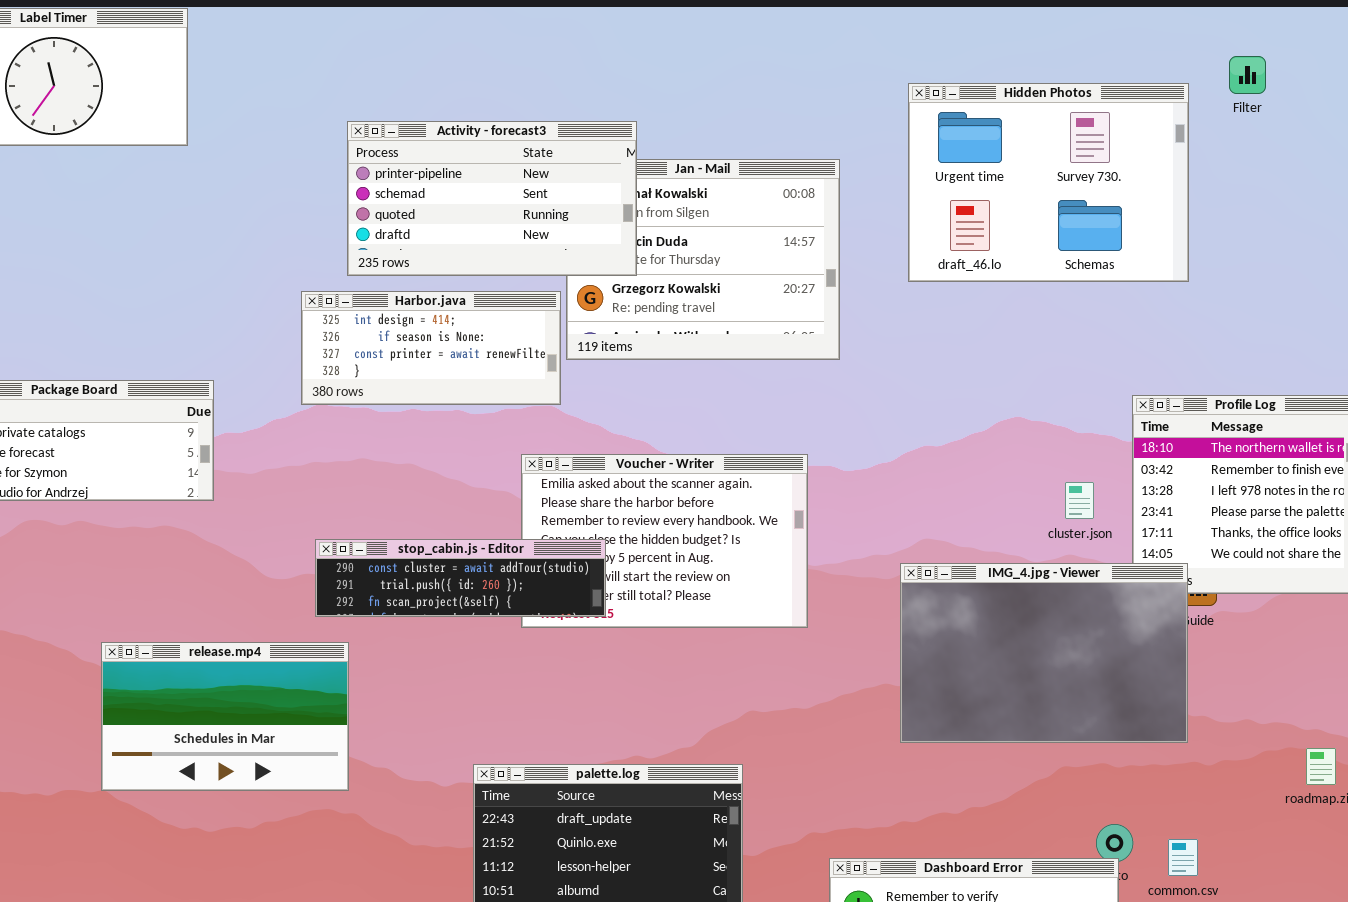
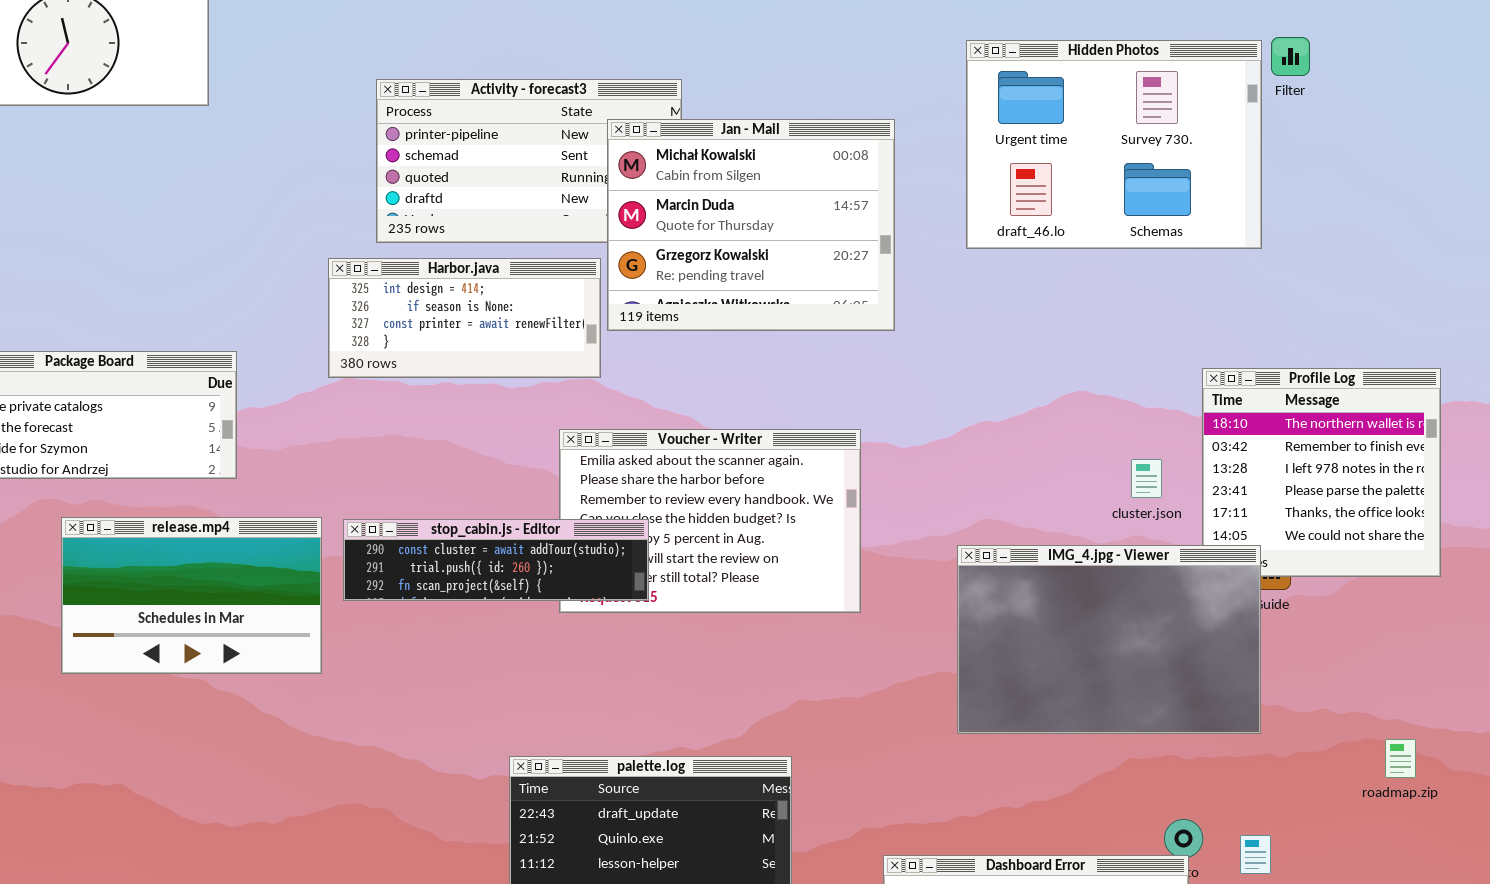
Filter: [1229,56,1266,94] -> [1271,37,1310,76], moved
Jan - Mail: [566,159,840,360] -> [607,119,895,331], raised
release.mp4: [101,642,349,791] -> [61,517,322,674], moved

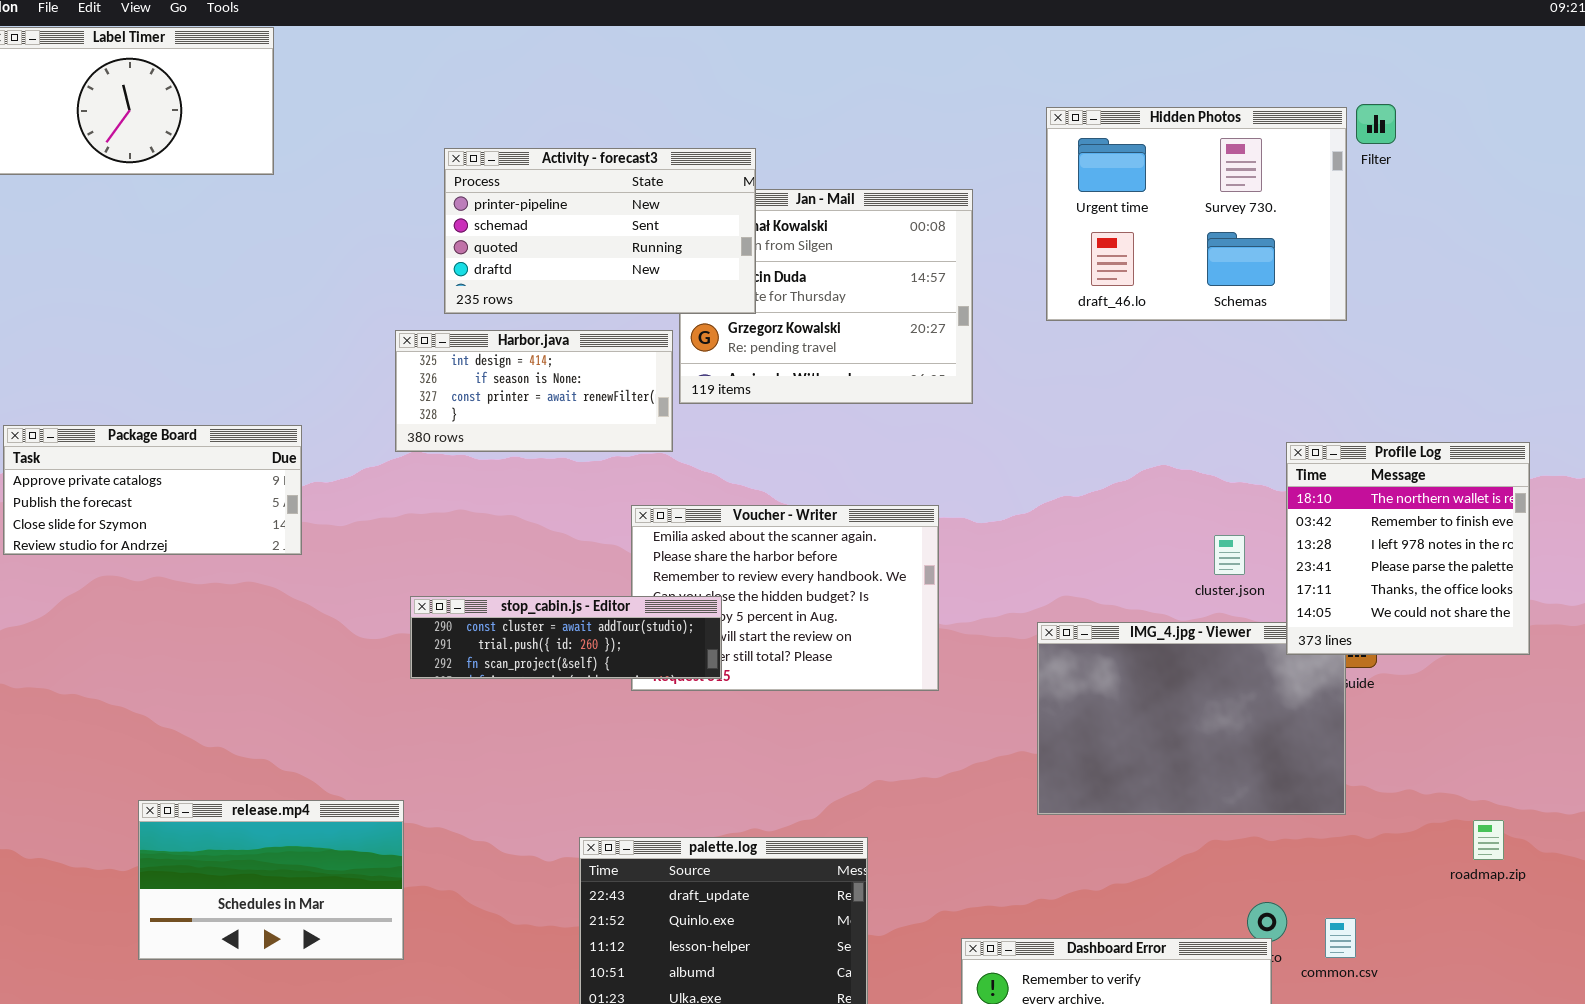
Activity - forecast3: [376,79,682,243] -> [444,148,756,314], raised
Profile Log: [1202,368,1441,577] -> [1286,442,1530,655], raised
release.mp4: [61,517,322,674] -> [138,800,404,960], moved

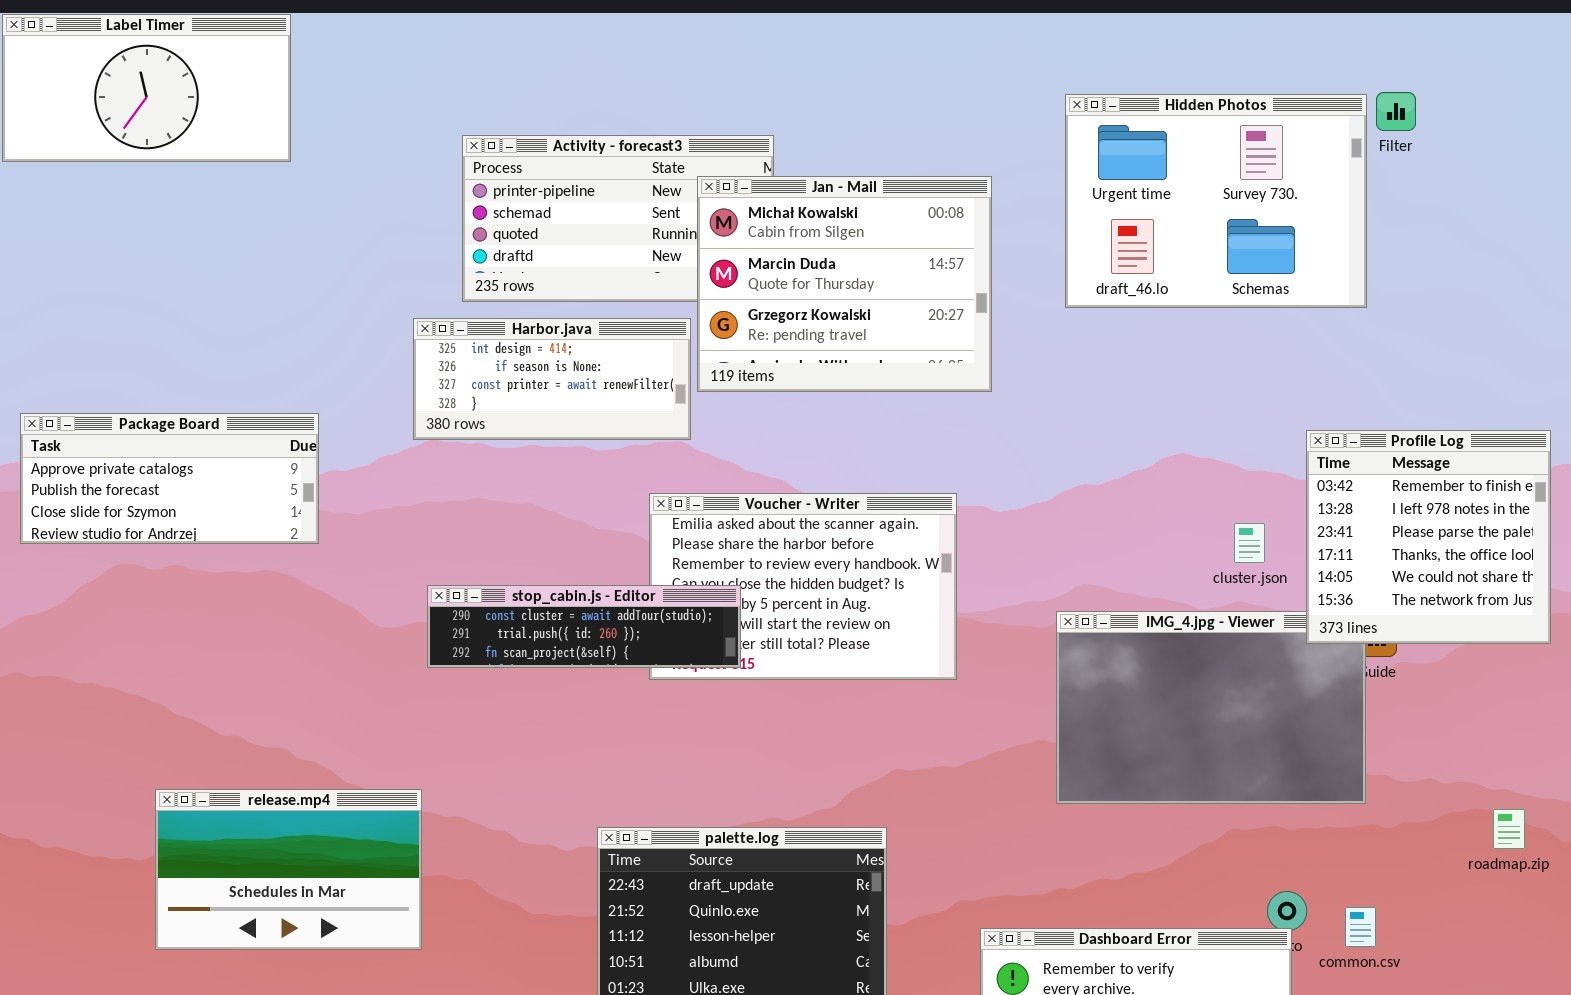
Jan - Mail: [679,189,973,404] -> [697,176,992,392], raised
Profile Log: [1286,442,1530,655] -> [1306,430,1551,644], scrolled down 1 row

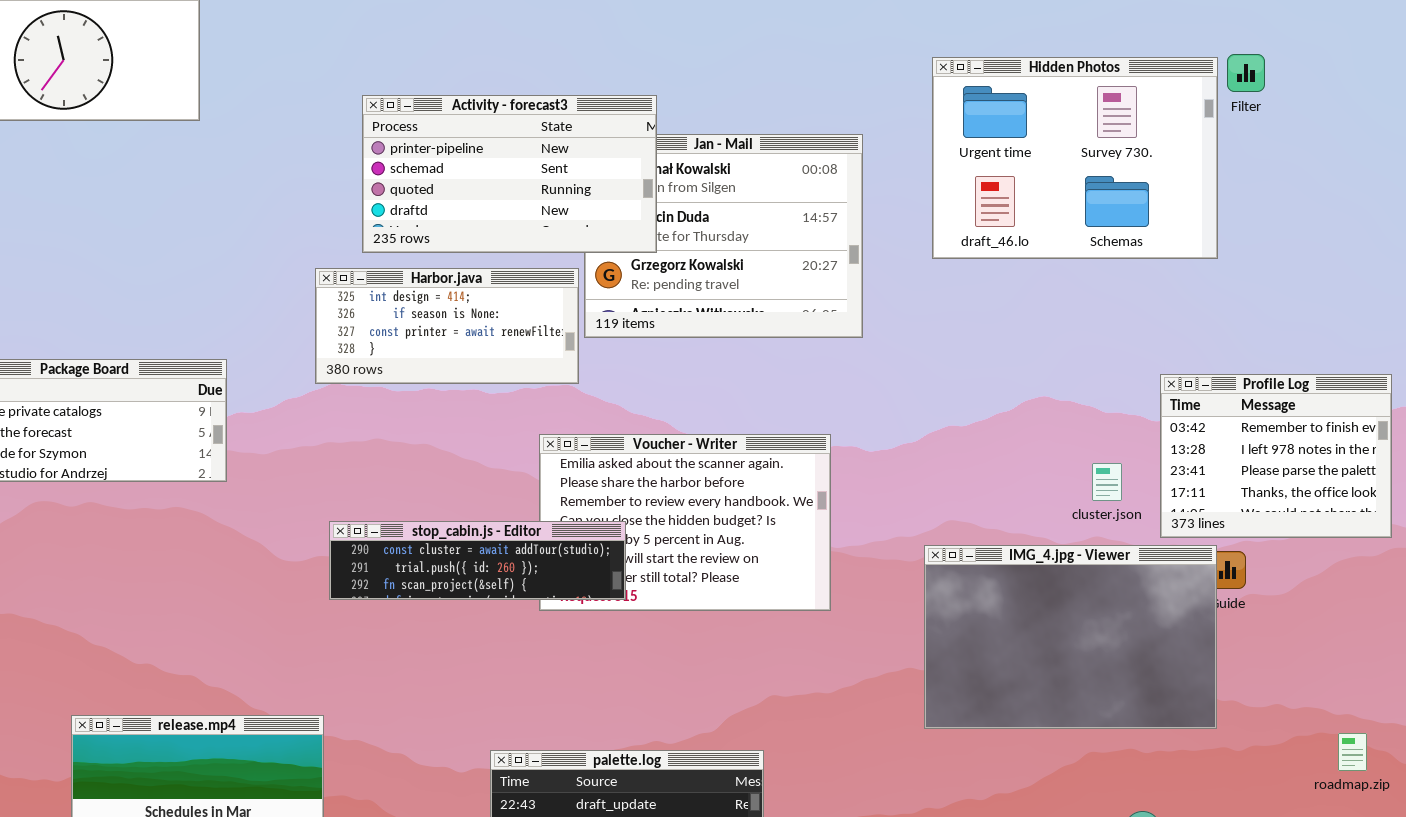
Activity - forecast3: [462,135,774,302] -> [362,95,657,253], raised
Profile Log: [1306,430,1551,644] -> [1160,374,1392,538], resized

